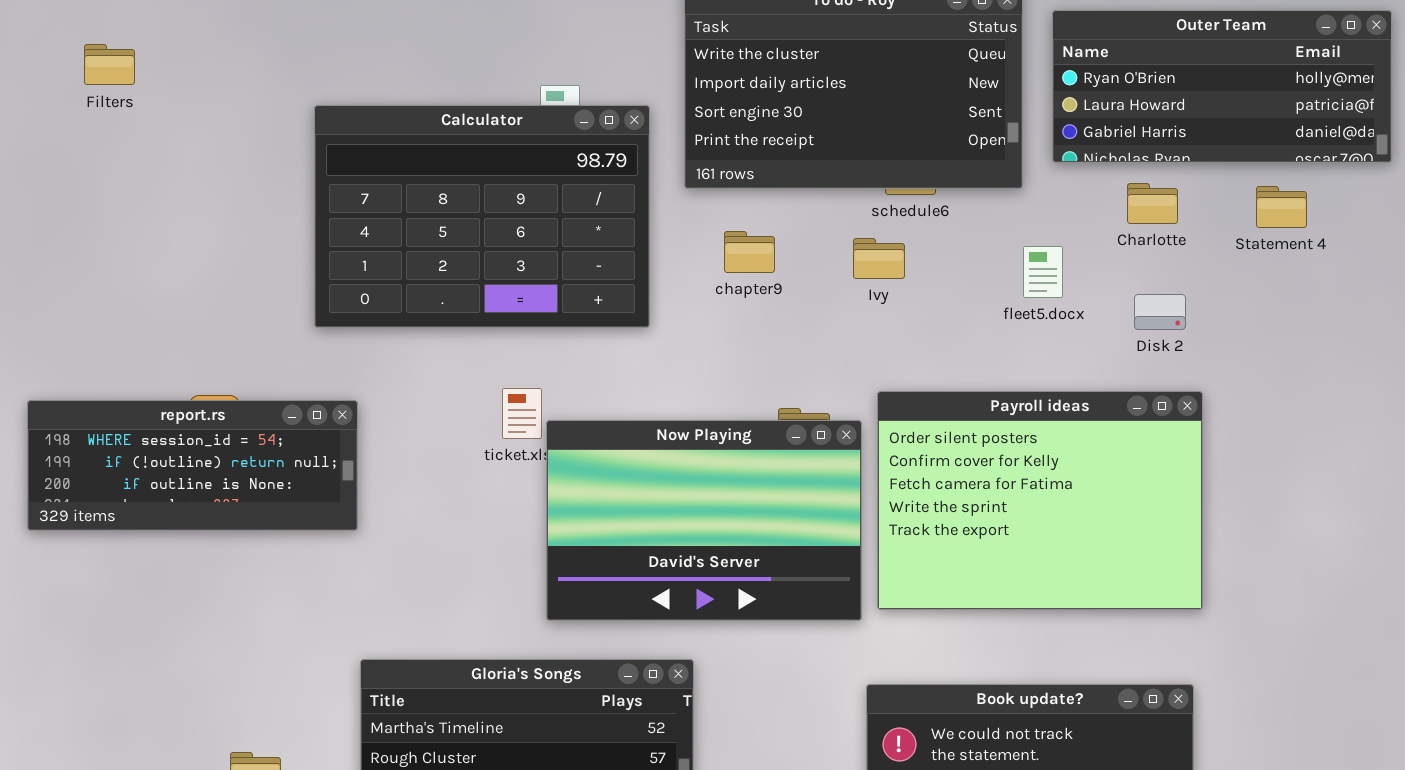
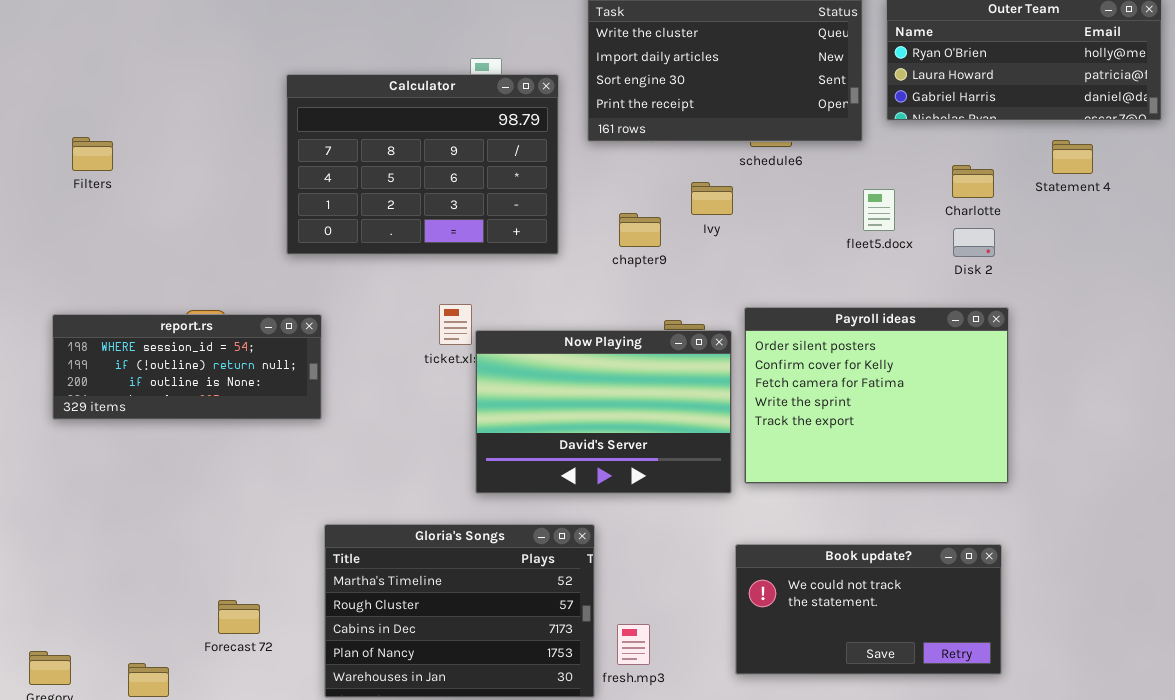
Filters: [84,44,135,85] -> [72,137,113,171], moved
Charlotte: [1127,183,1178,224] -> [952,165,994,198], moved
chapter9: [724,231,775,273] -> [619,213,661,247], moved
Ivy: [853,238,905,279] -> [691,182,733,215], moved

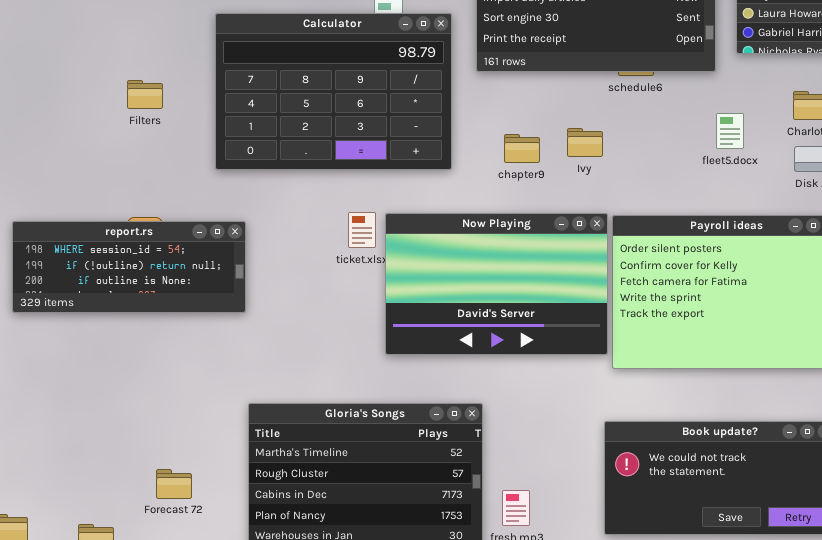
Filters: [72,137,113,171] -> [127,80,163,109], moved
Ivy: [691,182,733,215] -> [567,128,603,157], moved
Now Playing: [475,330,732,494] -> [385,213,608,355], moved

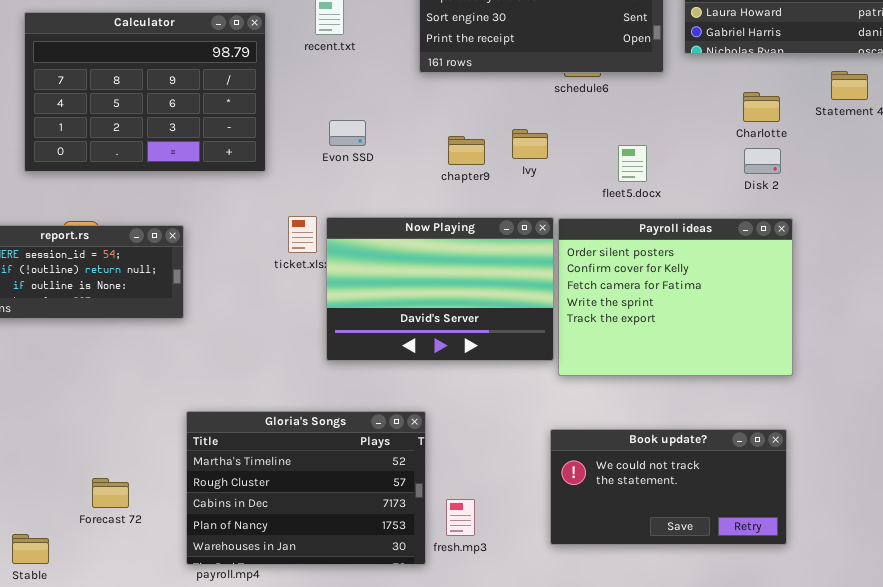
Calculator: [215,13,452,170] -> [24,12,266,172], moved
fleet5.docx: [716,113,744,149] -> [618,145,647,182], moved

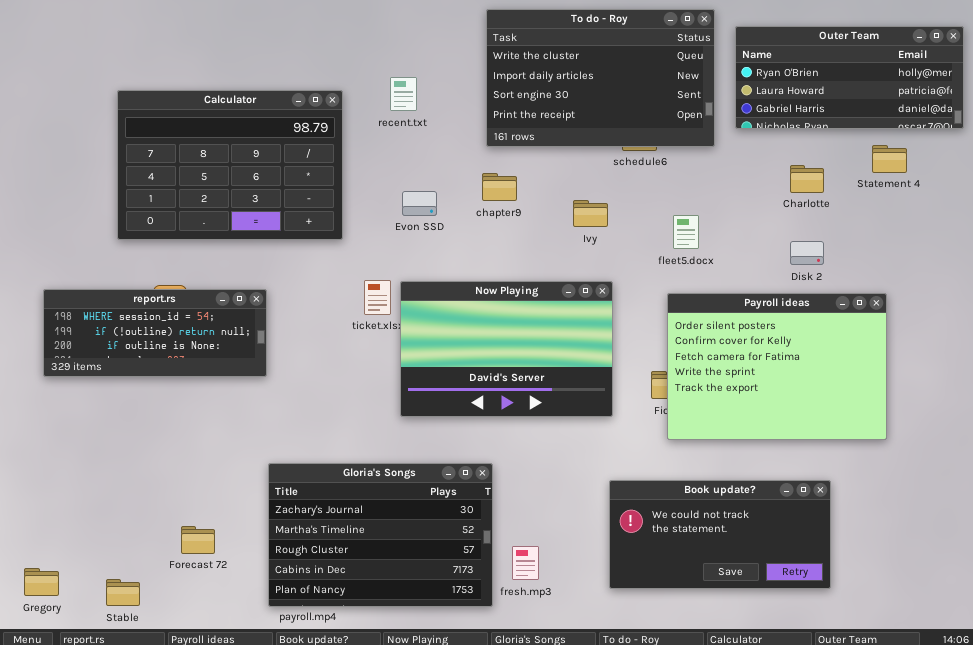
chapter9: [448,136,485,165] -> [482,173,517,201], moved
Disk 2: [744,148,781,174] -> [790,241,824,265], moved
Payroll ideas: [558,218,793,376] -> [667,293,887,440], moved
Gloria's Songs: [186,411,426,565] -> [268,463,493,607], scrolled up 1 row

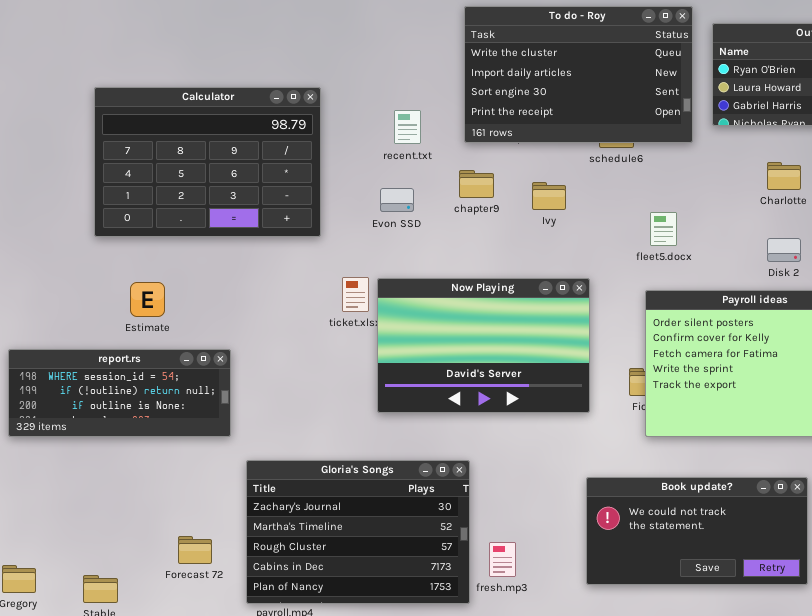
recent.txt: [390,77,417,111] -> [394,110,421,144], moved
Ivy: [573,200,608,227] -> [532,182,566,210], moved
report.rs: [43,289,267,377] -> [8,349,231,437], moved
Forecast 72: [181,526,215,554] -> [178,536,212,564], moved

